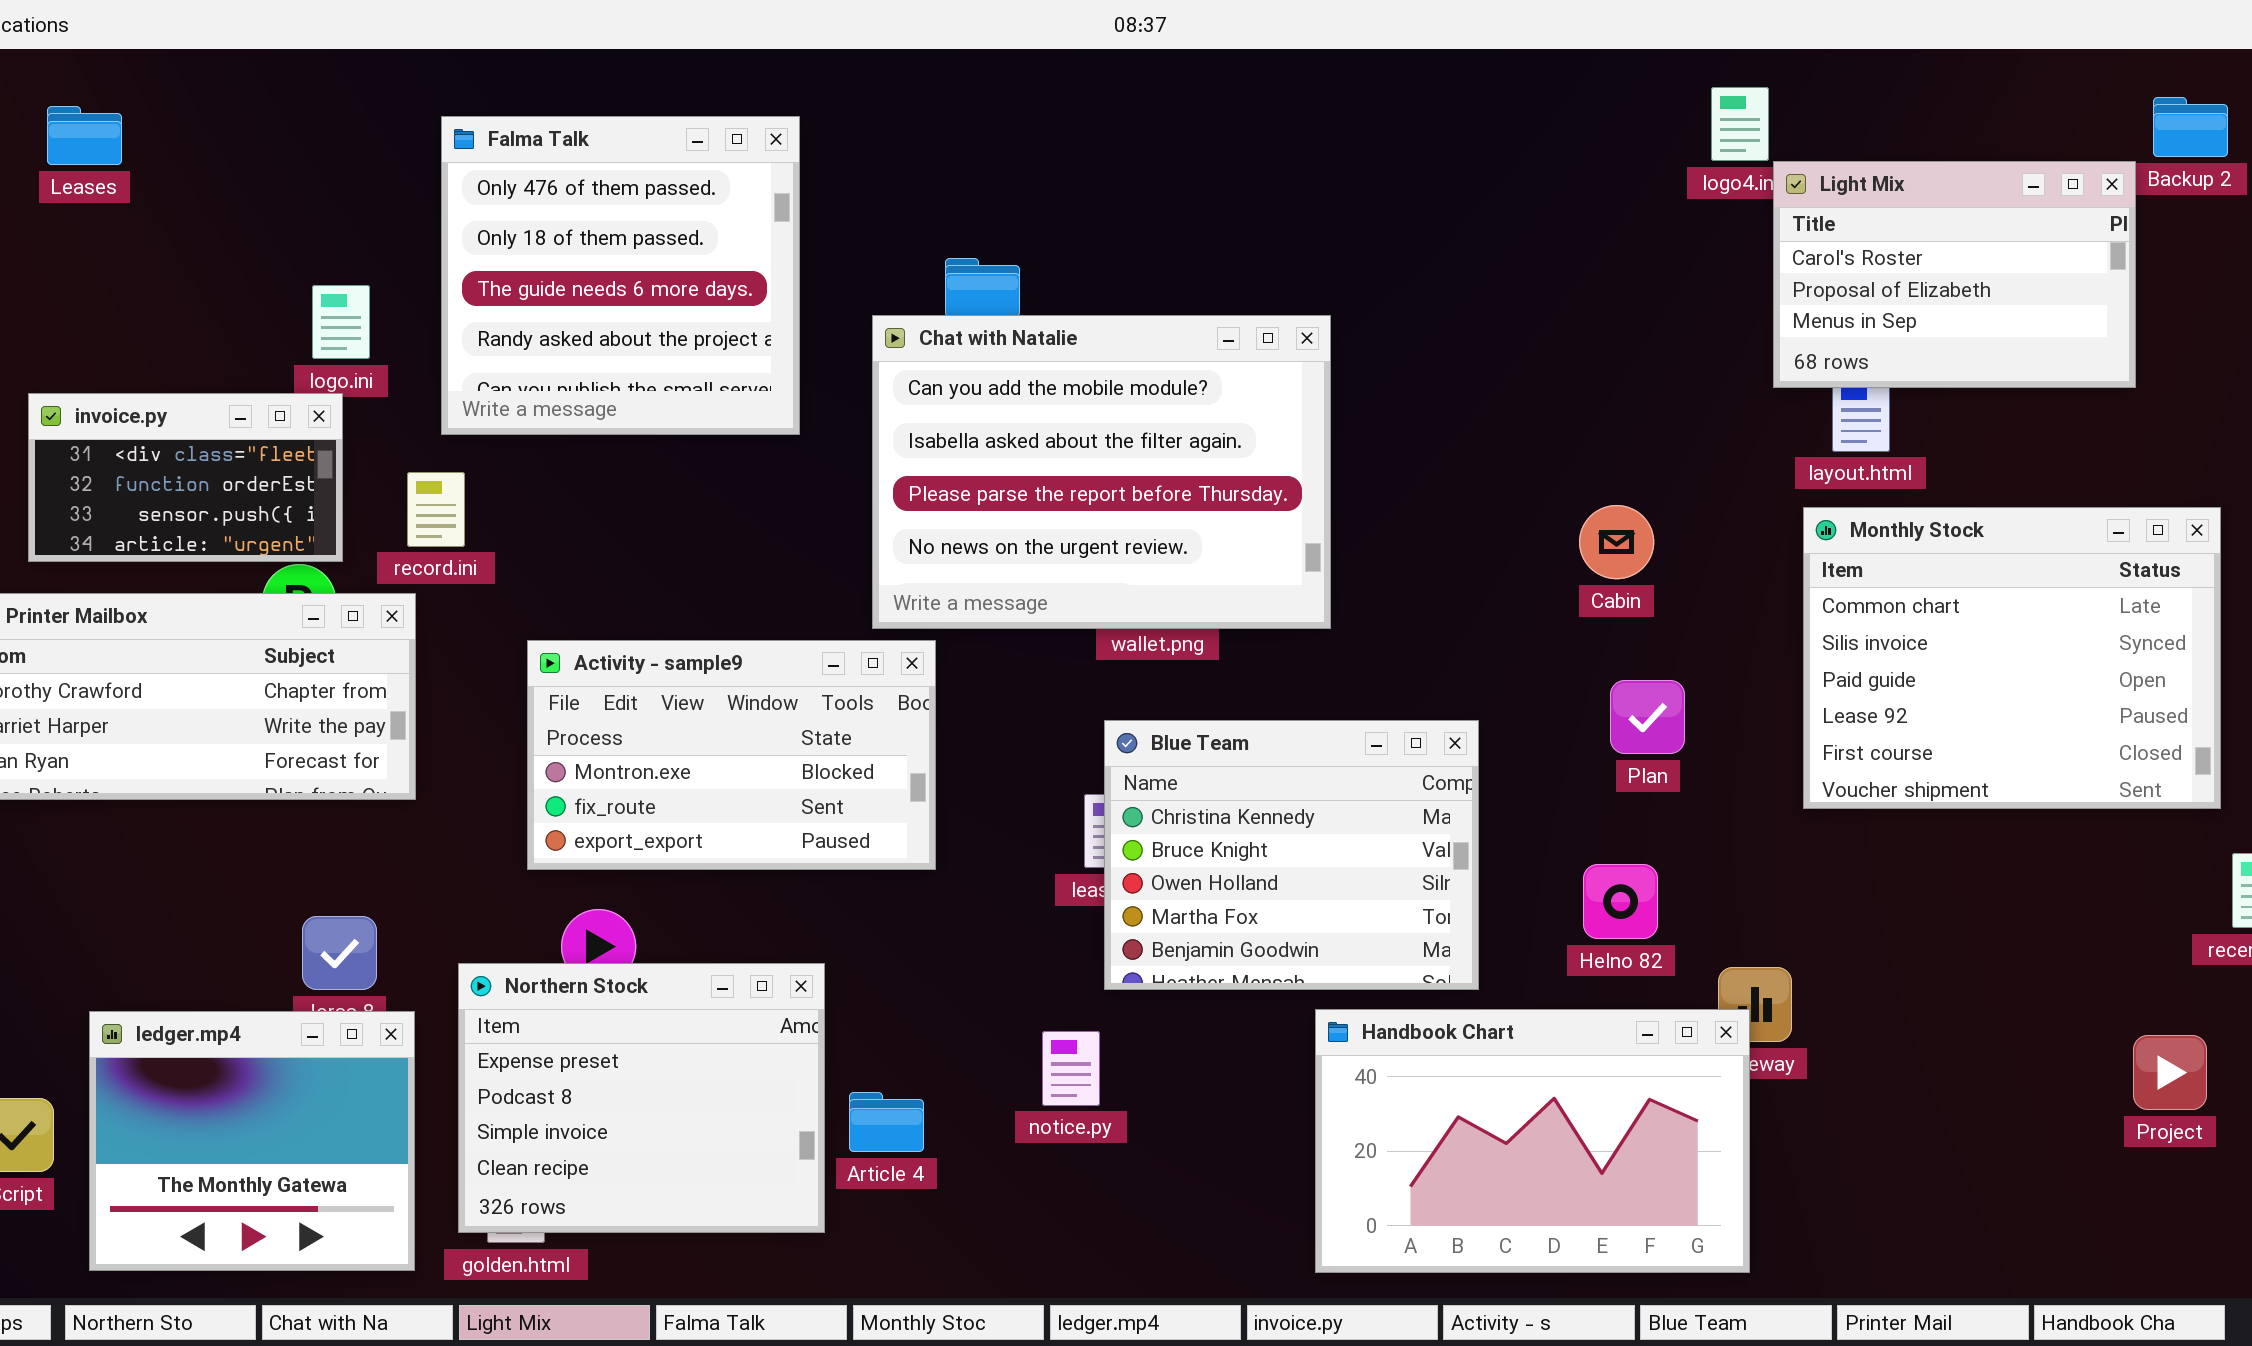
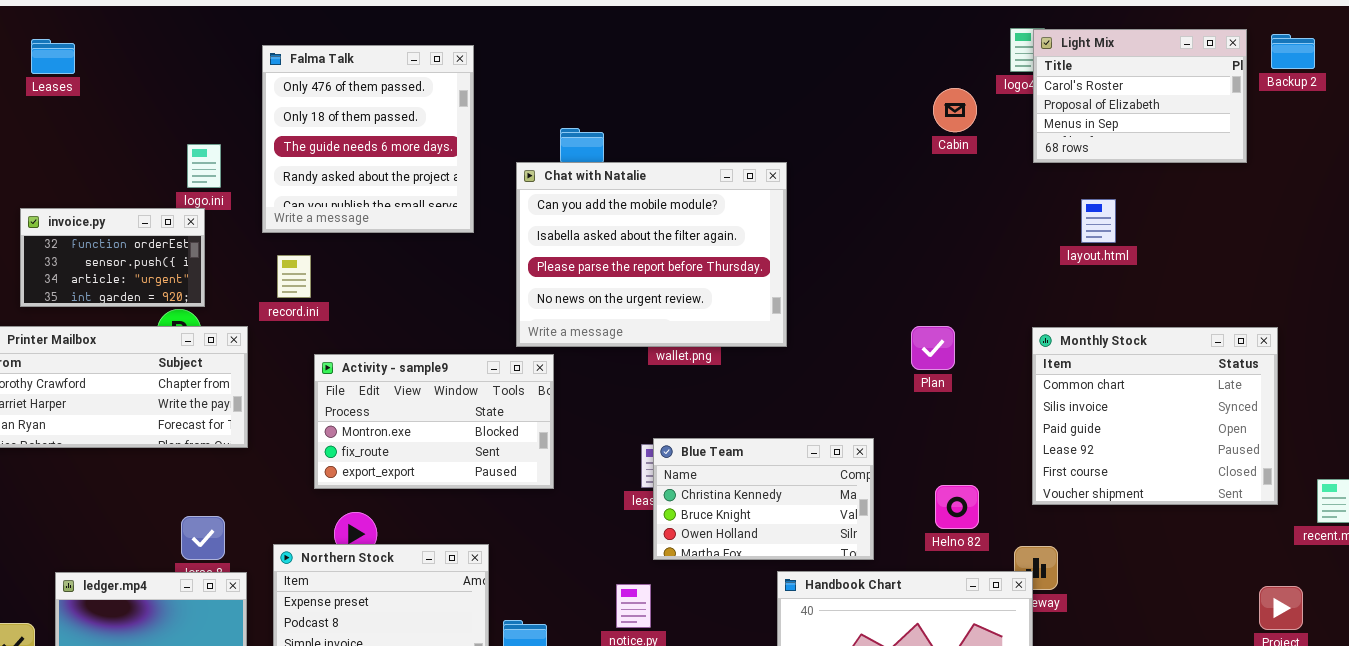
Light Mix: [1773,161,2136,388] -> [1033,29,1247,163], moved
invoice.py: [28,393,343,562] -> [20,208,205,307], scrolled down 1 row
record.ini: [407,472,465,547] -> [277,255,311,298], moved
Cabin: [1579,505,1654,579] -> [933,88,977,132], moved
Monthly Stock: [1803,507,2221,809] -> [1032,327,1278,505], moved
Plan: [1610,680,1685,754] -> [911,326,955,370], moved
Blue Team: [1104,720,1479,990] -> [653,438,874,560], resized

